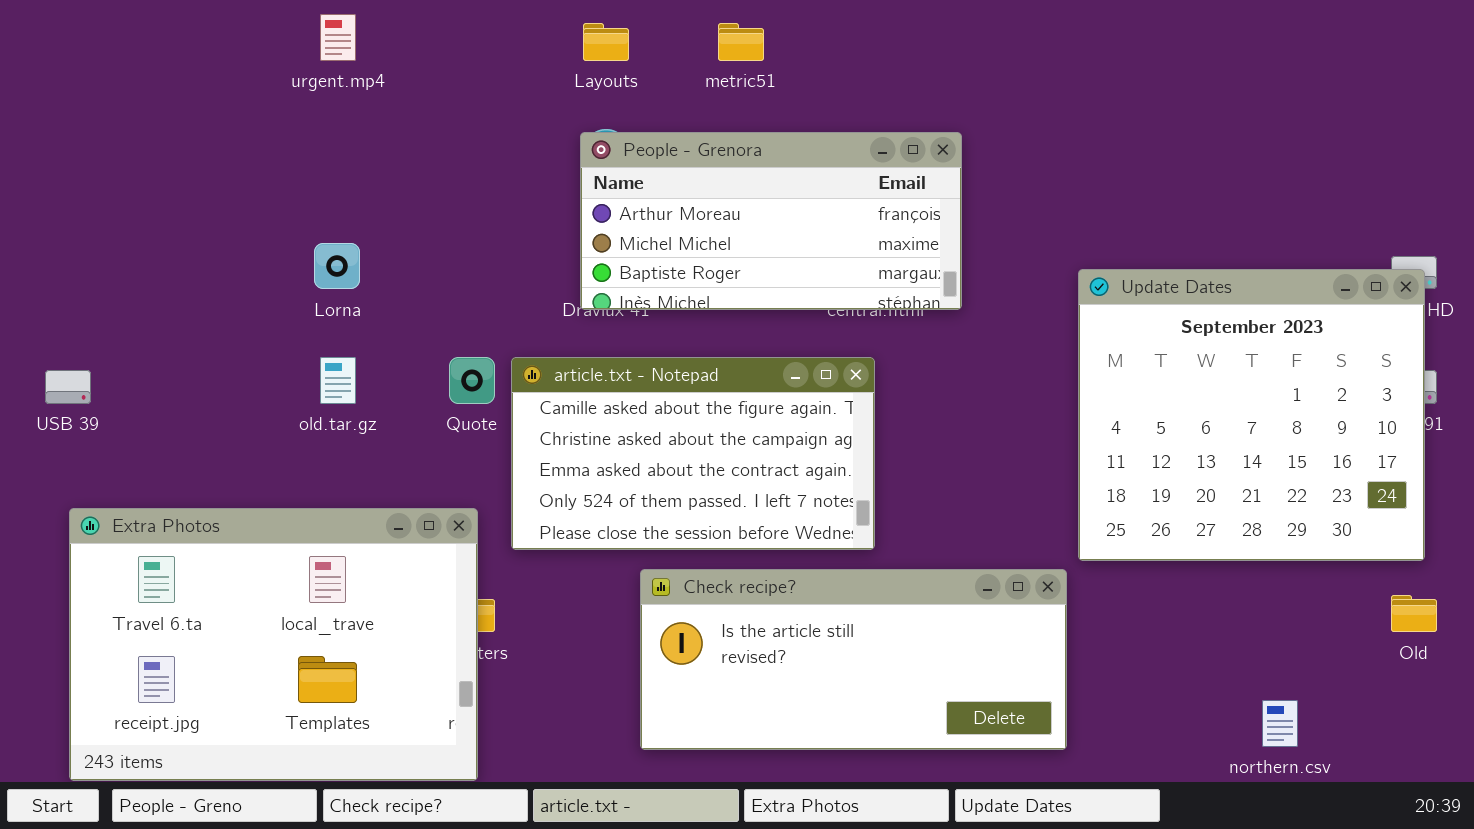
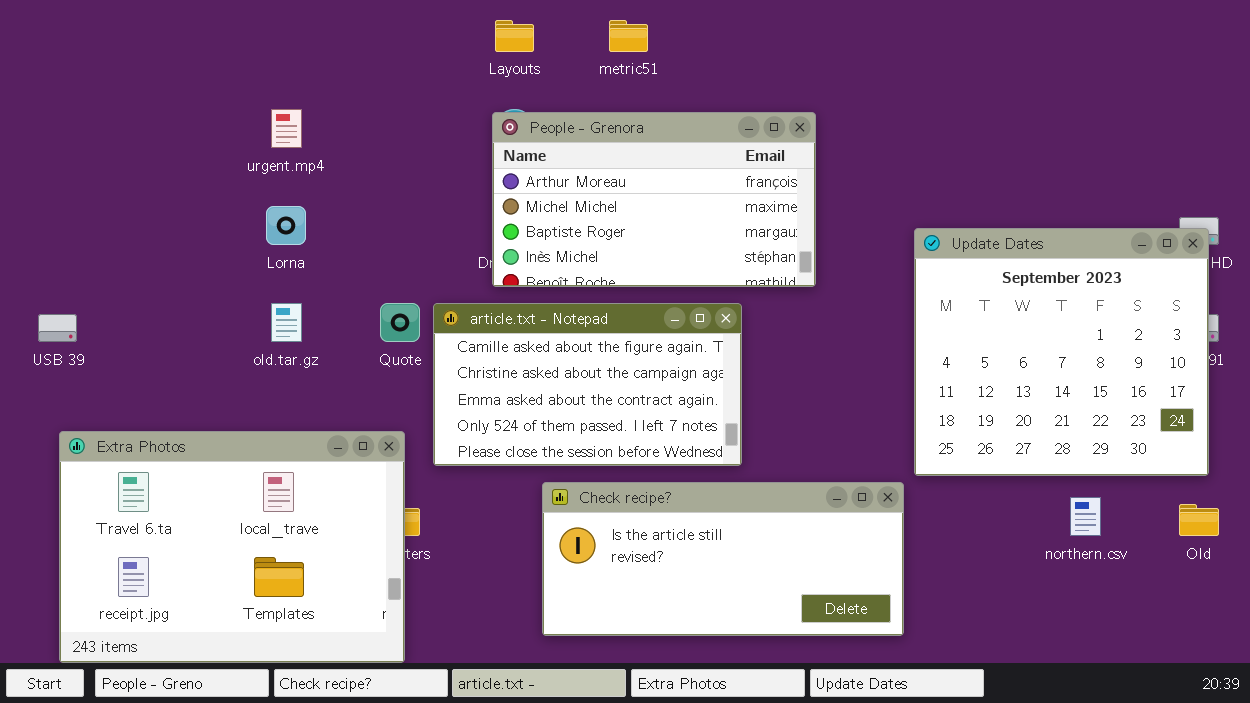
urgent.mp4: [320,14,356,61] -> [271,109,302,148], moved
People - Grenora: [580,132,962,310] -> [492,112,816,287], resized
northern.csv: [1262,700,1298,747] -> [1070,497,1101,536], moved

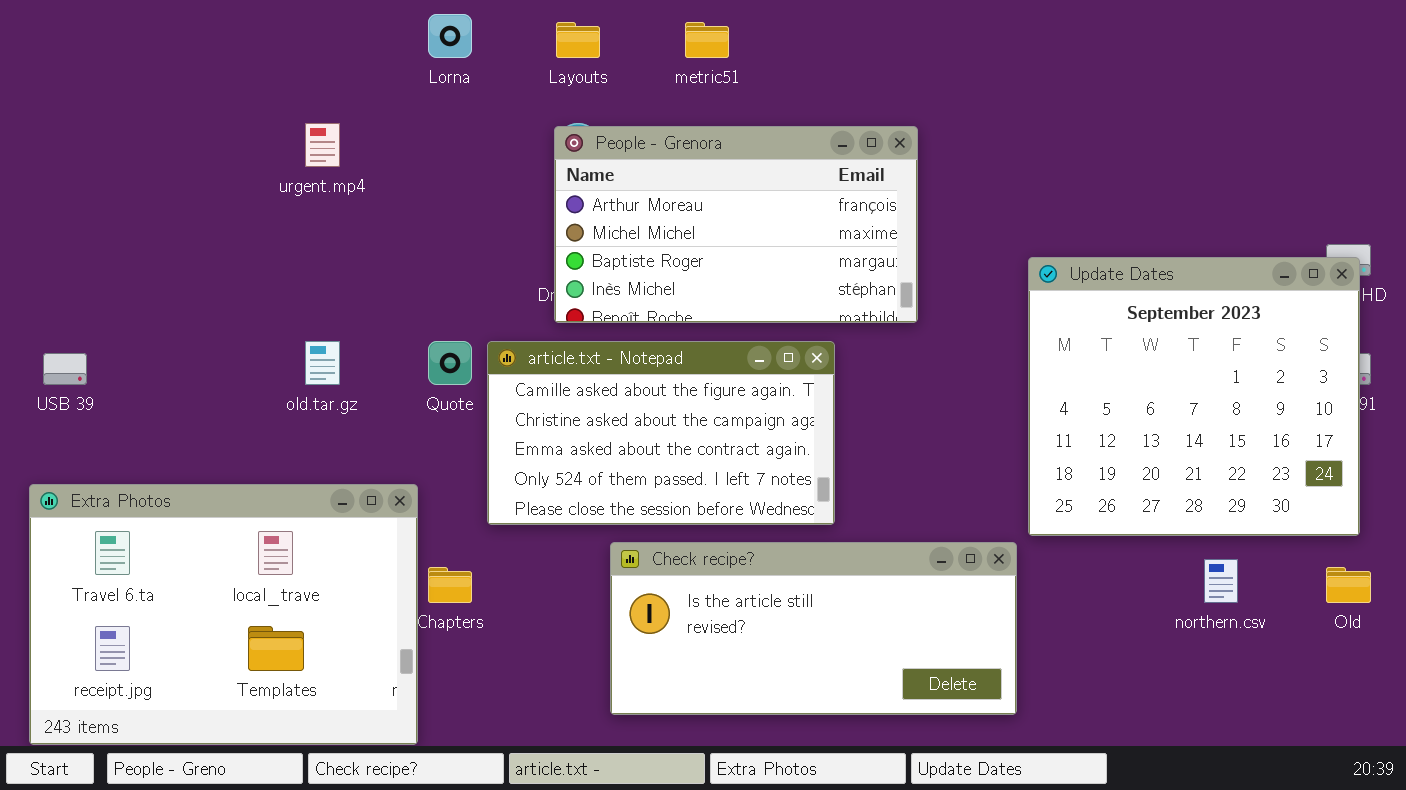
Lorna: [266,206,306,245] -> [428,14,472,58], moved
Extra Photos: [59,431,405,663] -> [29,484,418,745], moved

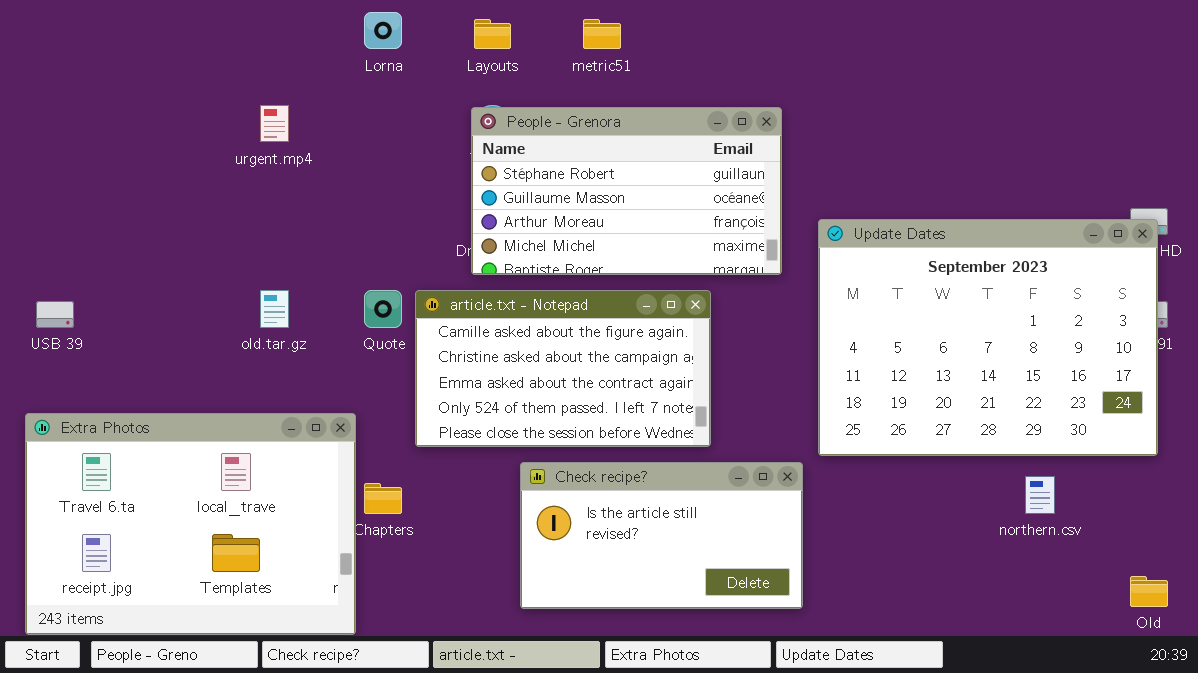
People - Grenora: [554,126,918,323] -> [471,107,782,275], scrolled up 2 rows
Update Dates: [1028,257,1360,536] -> [818,219,1158,456], resized
Check recipe?: [610,542,1017,715] -> [520,462,803,609], resized
Old: [1326,567,1371,603] -> [1130,576,1168,607], moved

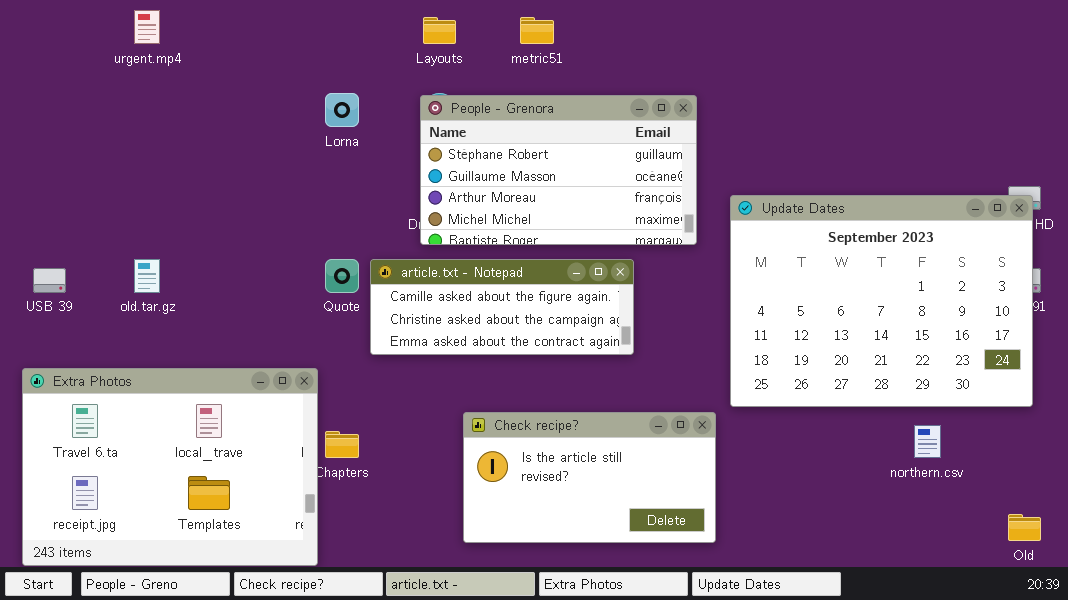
Lorna: [364,12,402,49] -> [325,93,359,127], moved
urgent.mp4: [260,105,289,142] -> [134,10,160,44], moved
old.tar.gz: [260,290,289,328] -> [134,259,160,293], moved
article.txt - Notepad: [415,290,711,447] -> [370,259,634,355], resized

